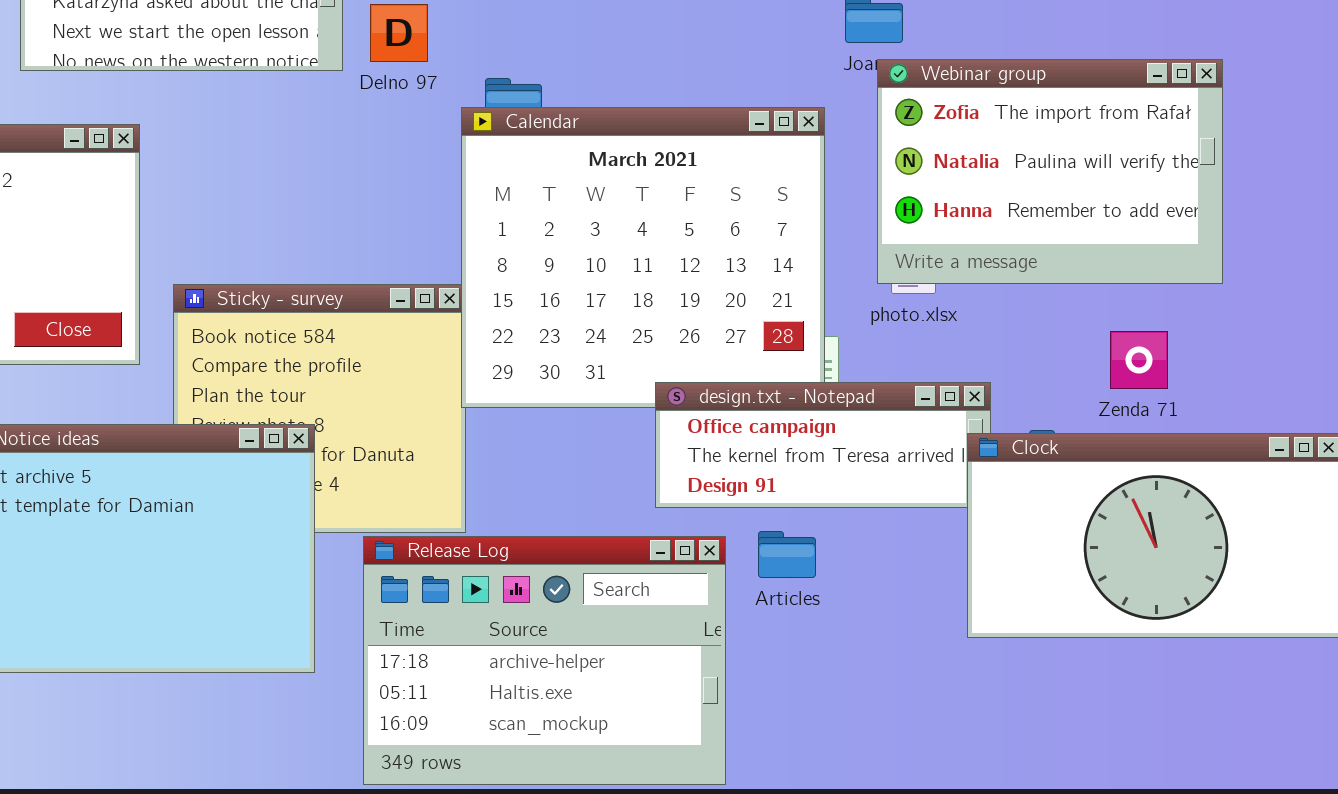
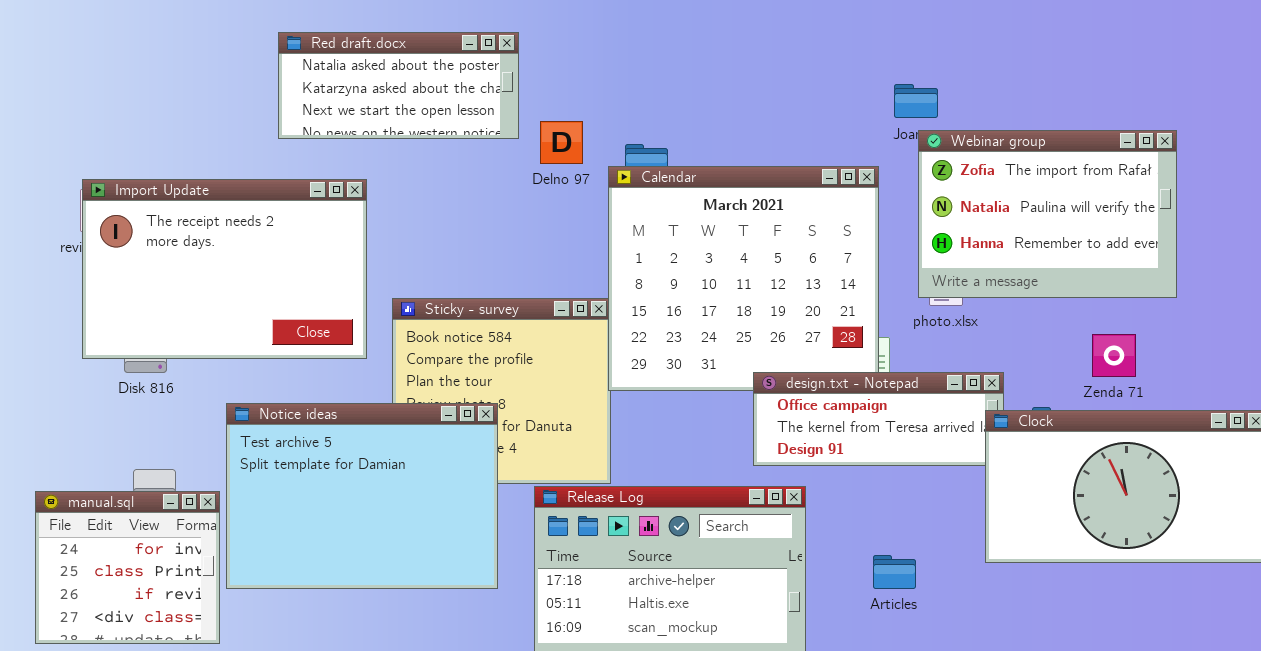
Delno 97: [370,4,428,62] -> [540,121,583,164], moved
Articles: [758,531,816,578] -> [873,555,916,589], moved

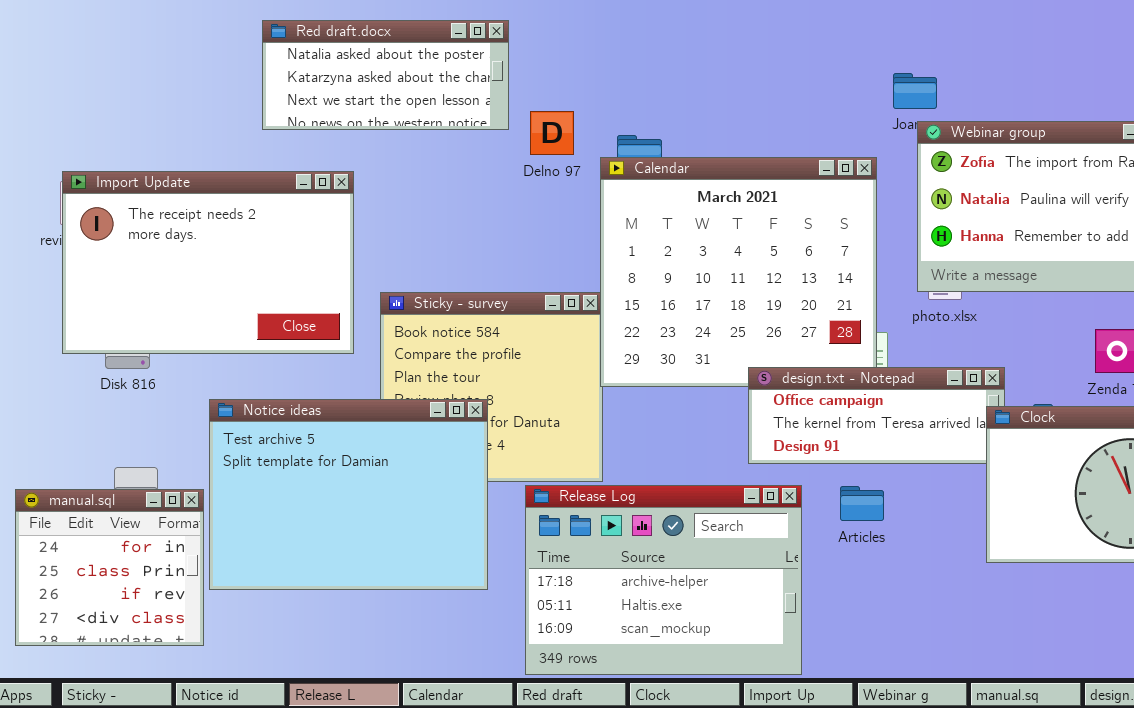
Articles: [873,555,916,589] -> [840,486,884,521], moved

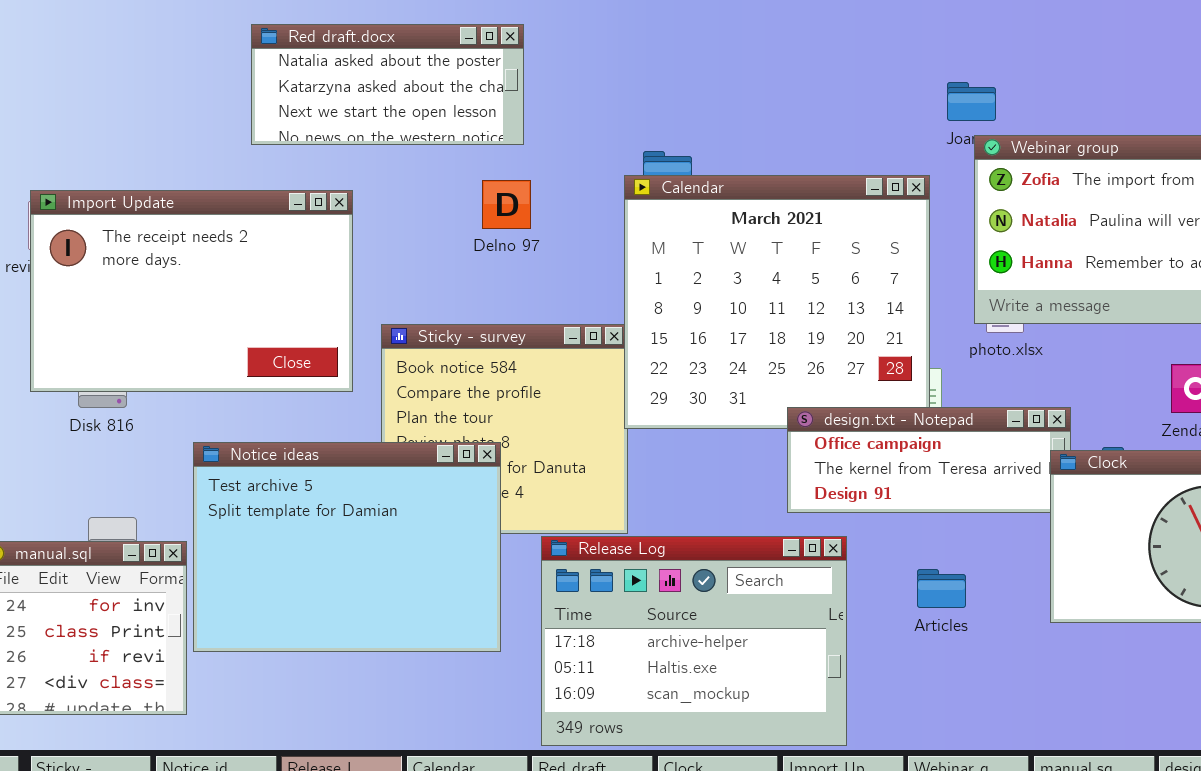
Delno 97: [530,111,574,155] -> [482,180,531,229], moved
Articles: [840,486,884,521] -> [917,569,966,608], moved

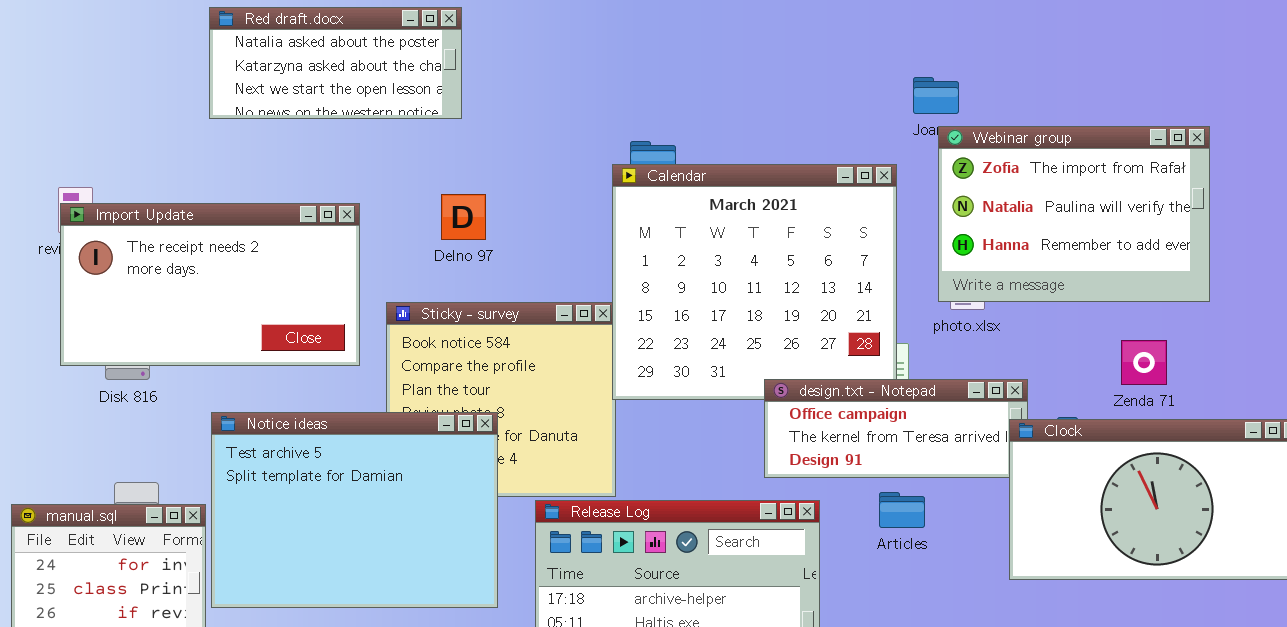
Red draft.docx: [251,24,524,145] -> [209,7,462,119], moved
Delno 97: [482,180,531,229] -> [441,194,486,240], moved
Import Update: [30,190,353,392] -> [60,203,360,366], resized
Articles: [917,569,966,608] -> [879,492,925,528], moved

